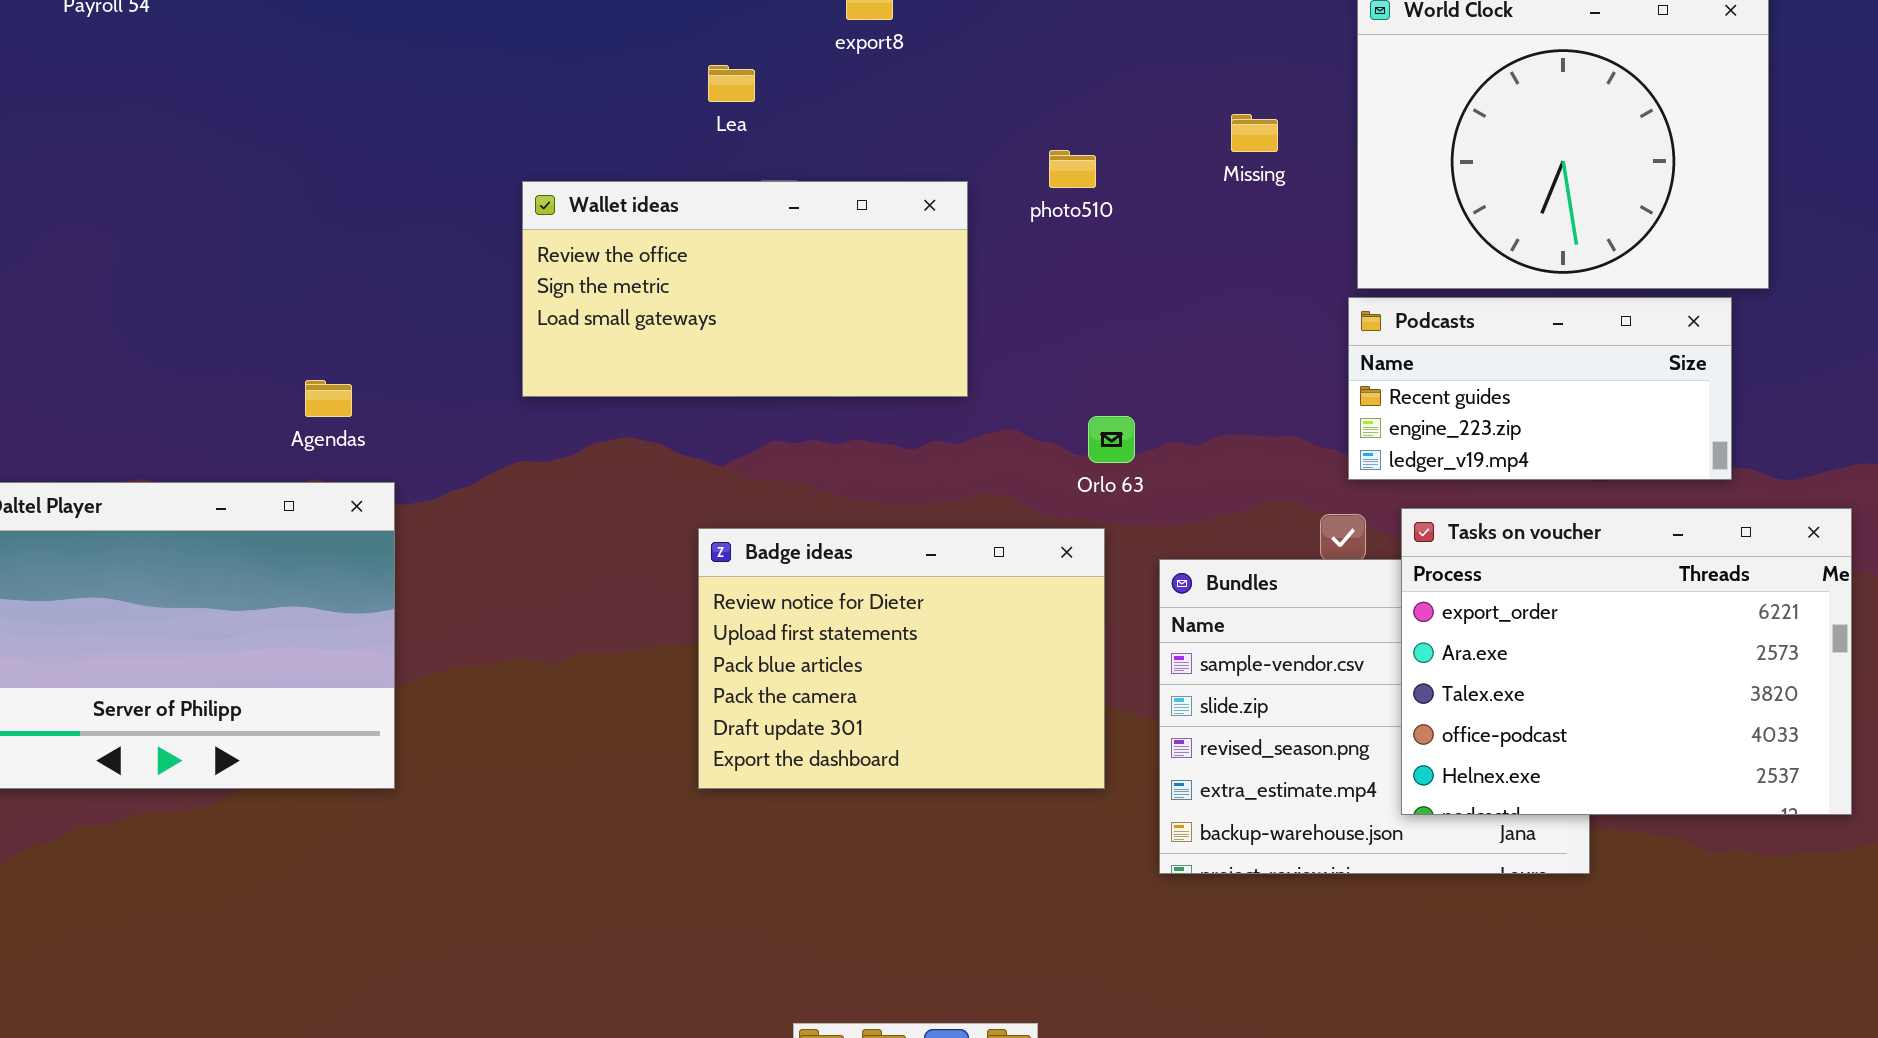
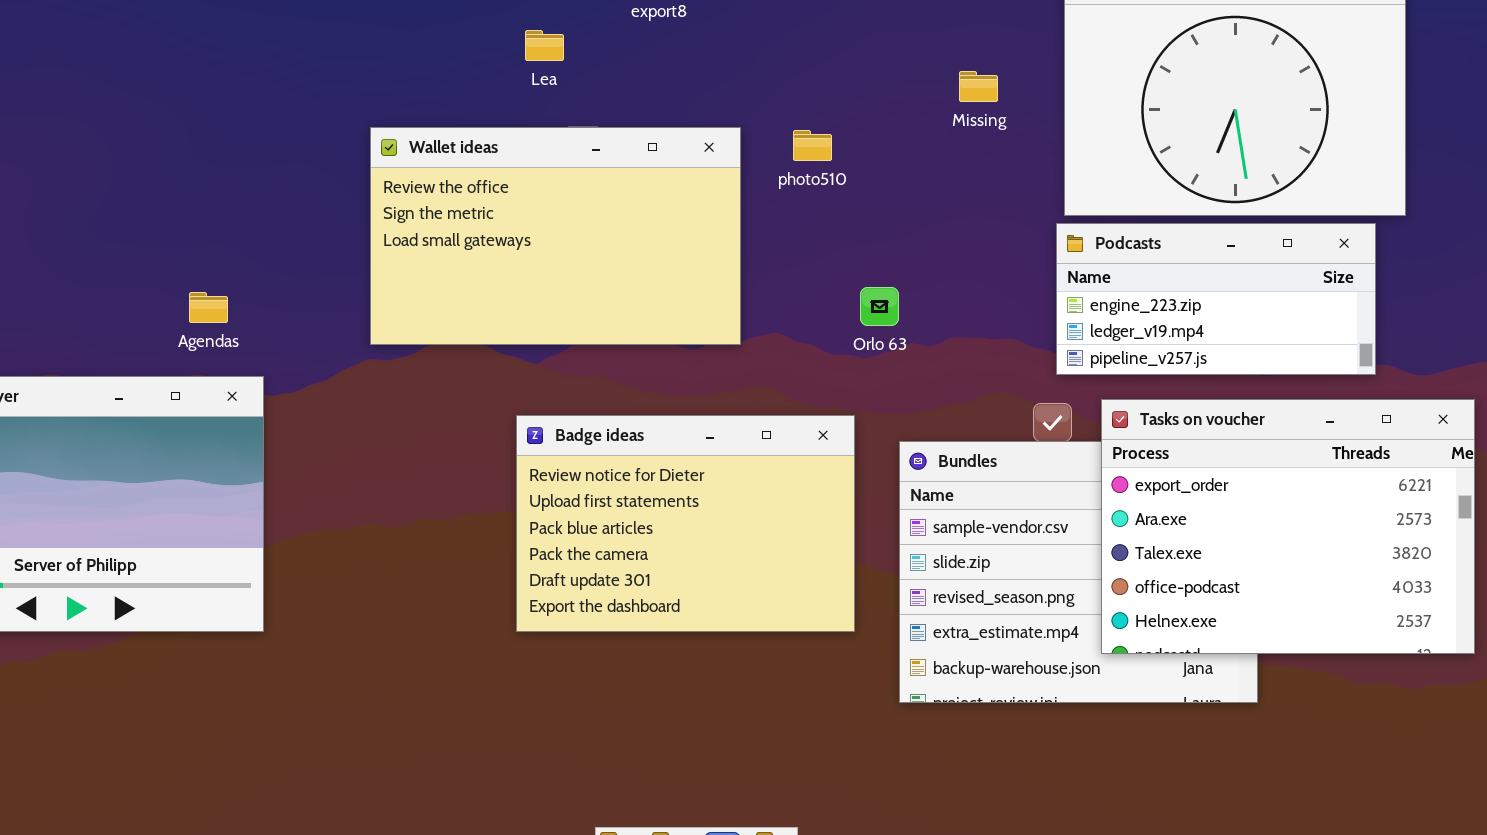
photo510: [1049,150,1096,188] -> [793,130,832,161], moved
Wallet ideas: [522,181,968,397] -> [370,127,741,345], resized
Podcasts: [1348,297,1732,480] -> [1056,223,1376,375], scrolled down 1 row
Orlo 63: [1088,416,1135,463] -> [860,287,899,326], moved

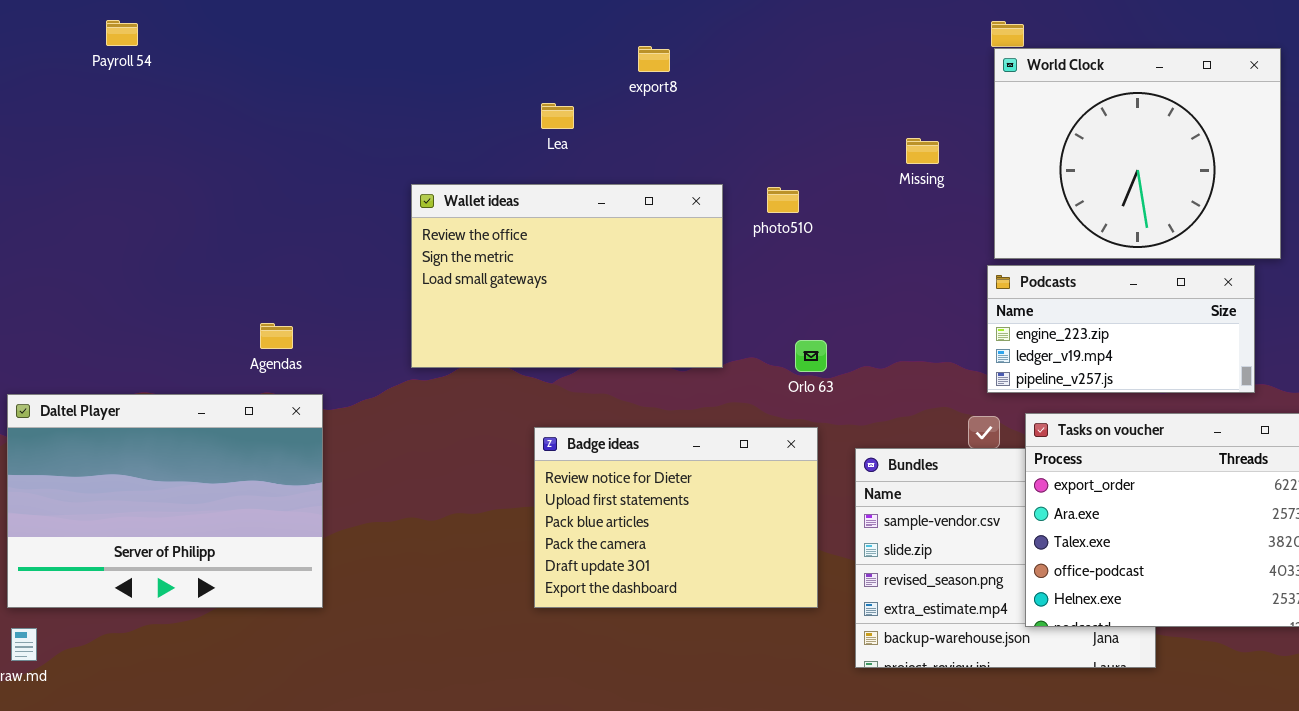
Orlo 63: [860,287,899,326] -> [795,340,827,372], moved

